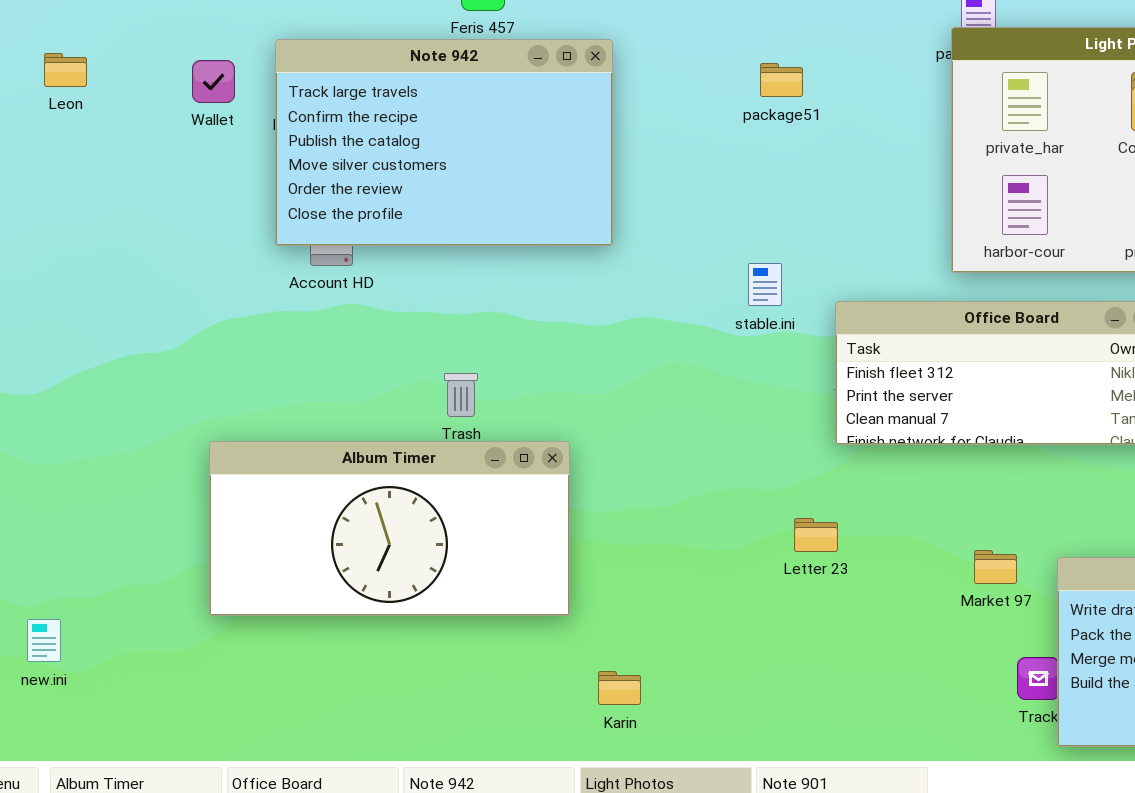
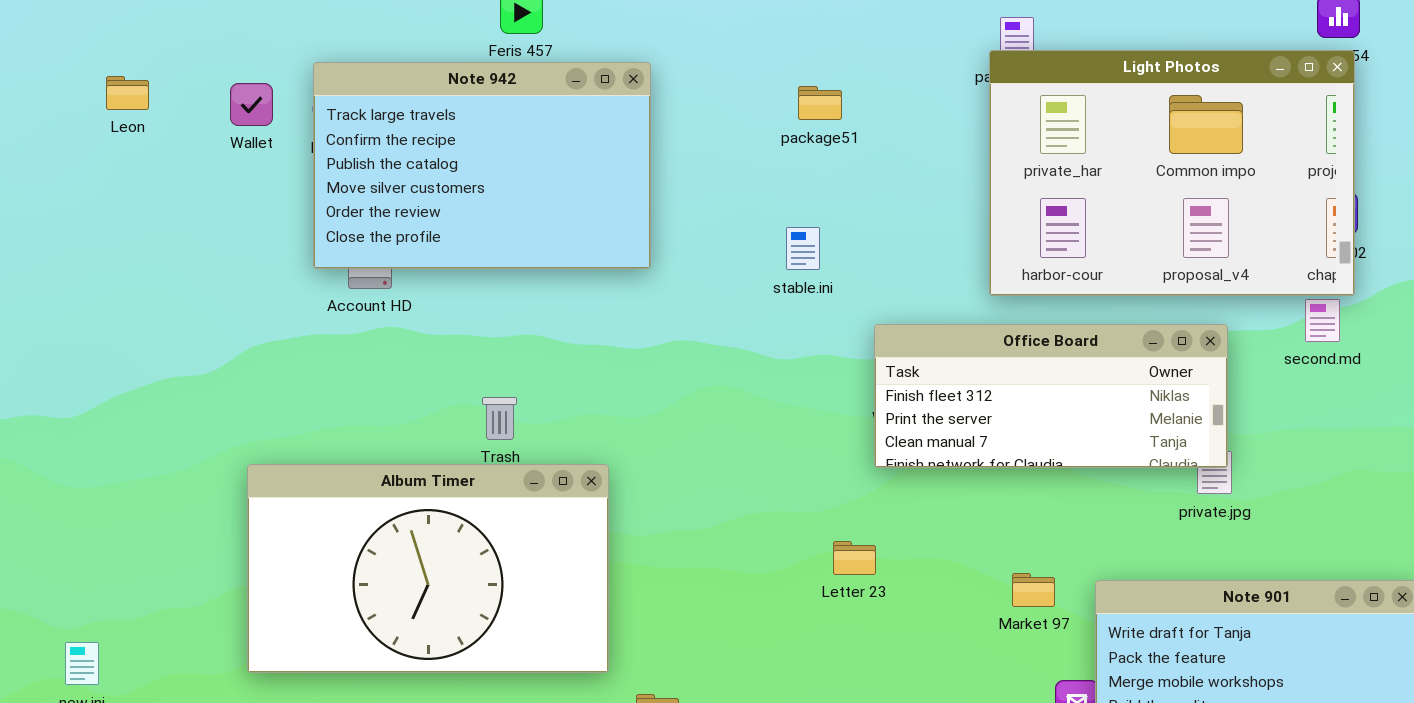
Leon: [44,53,87,87] -> [106,76,149,110], moved
stable.ini: [748,263,782,306] -> [786,227,820,270], moved
Album Timer: [209,441,570,616] -> [247,464,609,673], resized

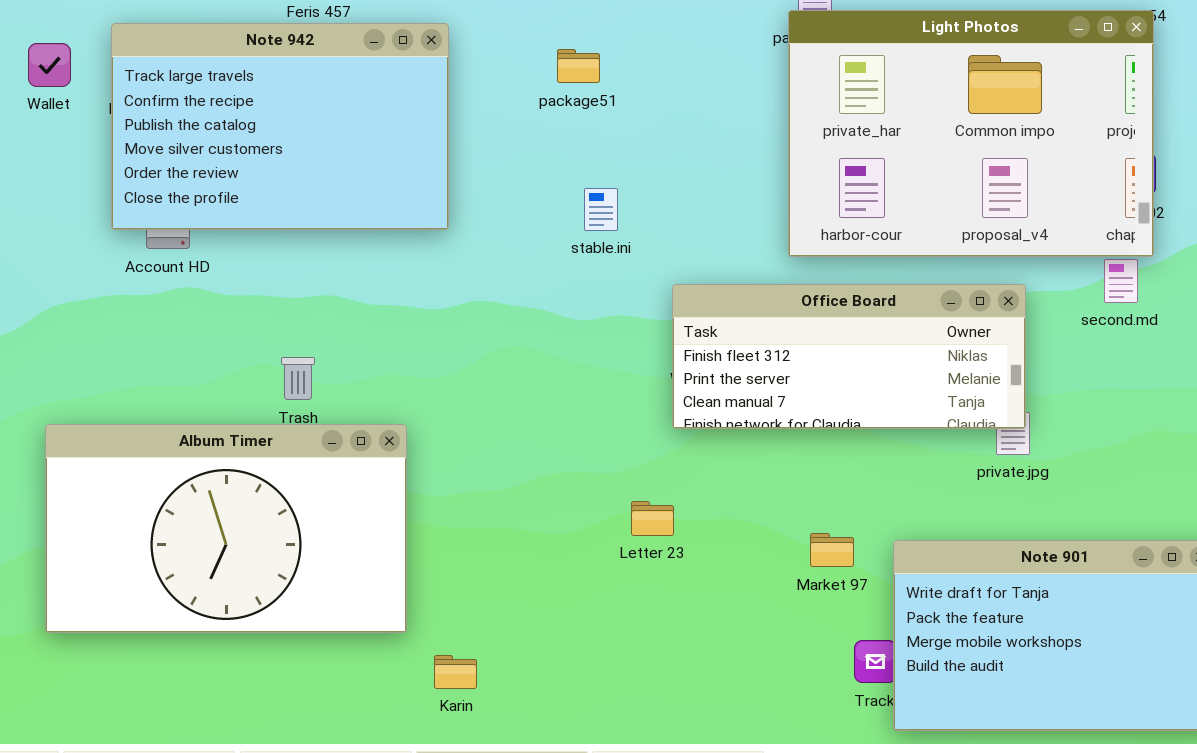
package51: [798,86,842,120] -> [557,49,600,83], moved

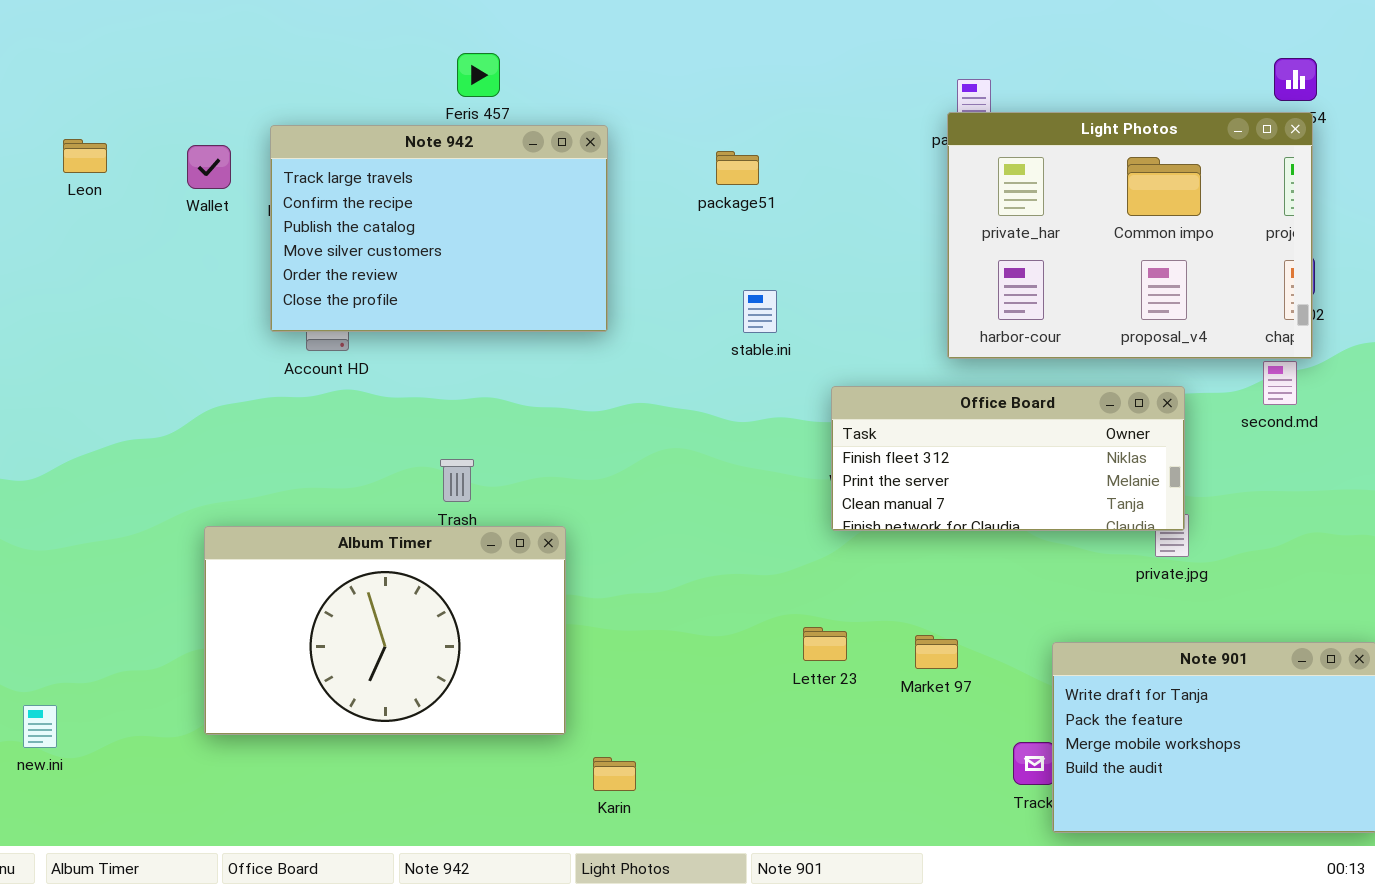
Letter 23: [631,501,674,536] -> [803,627,847,661], moved
Market 97: [810,533,854,567] -> [915,635,958,669], moved

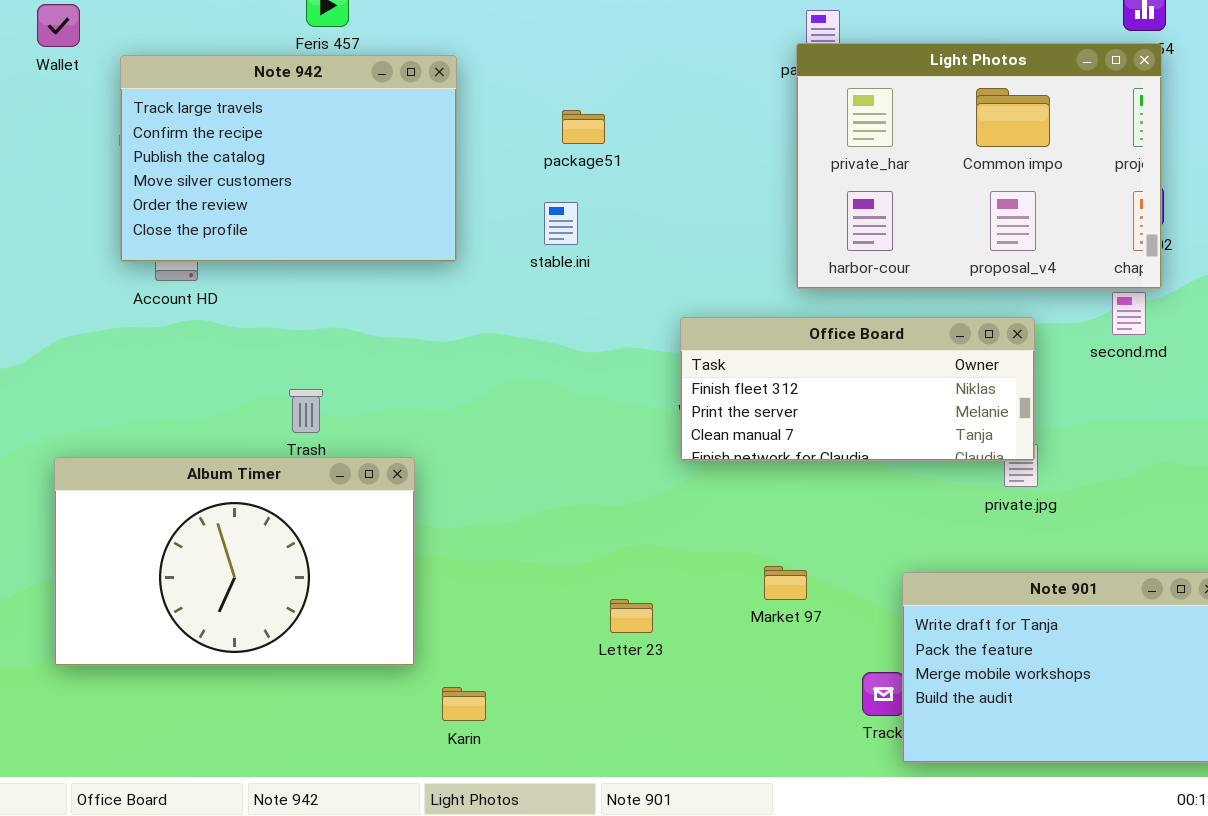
Wallet: [187,145,231,189] -> [37,4,80,47], moved
package51: [716,151,759,185] -> [562,110,605,144], moved
stable.ini: [743,290,777,333] -> [544,202,578,245], moved
Letter 23: [803,627,847,661] -> [610,599,653,633], moved

